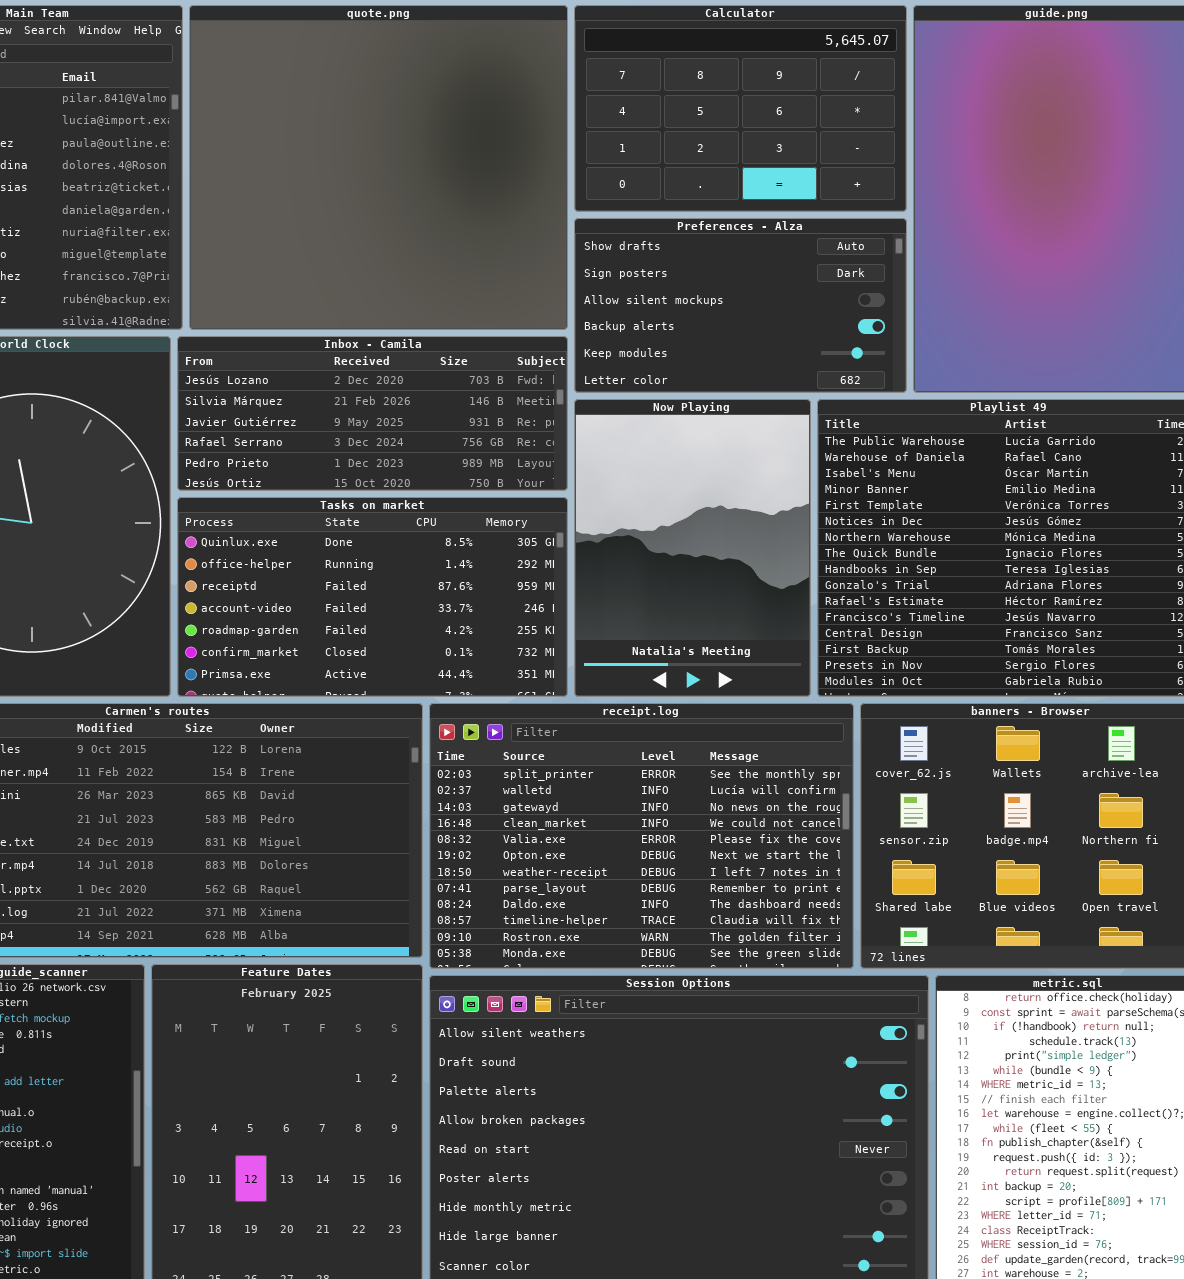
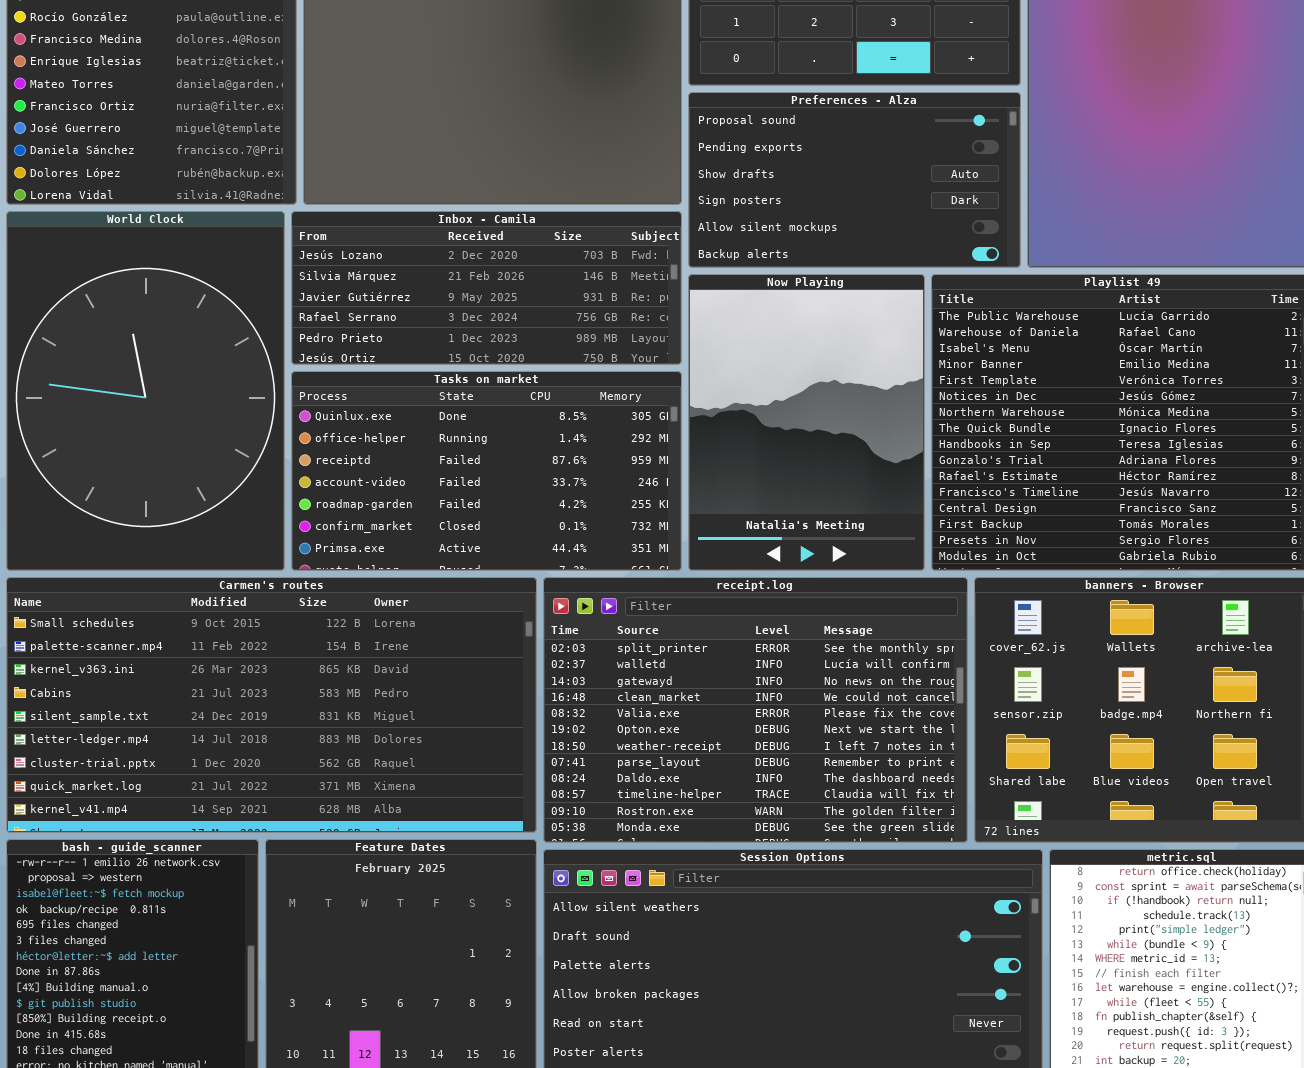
Preferences - Alza: [574,218,907,393] -> [688,92,1021,268], scrolled up 2 rows

